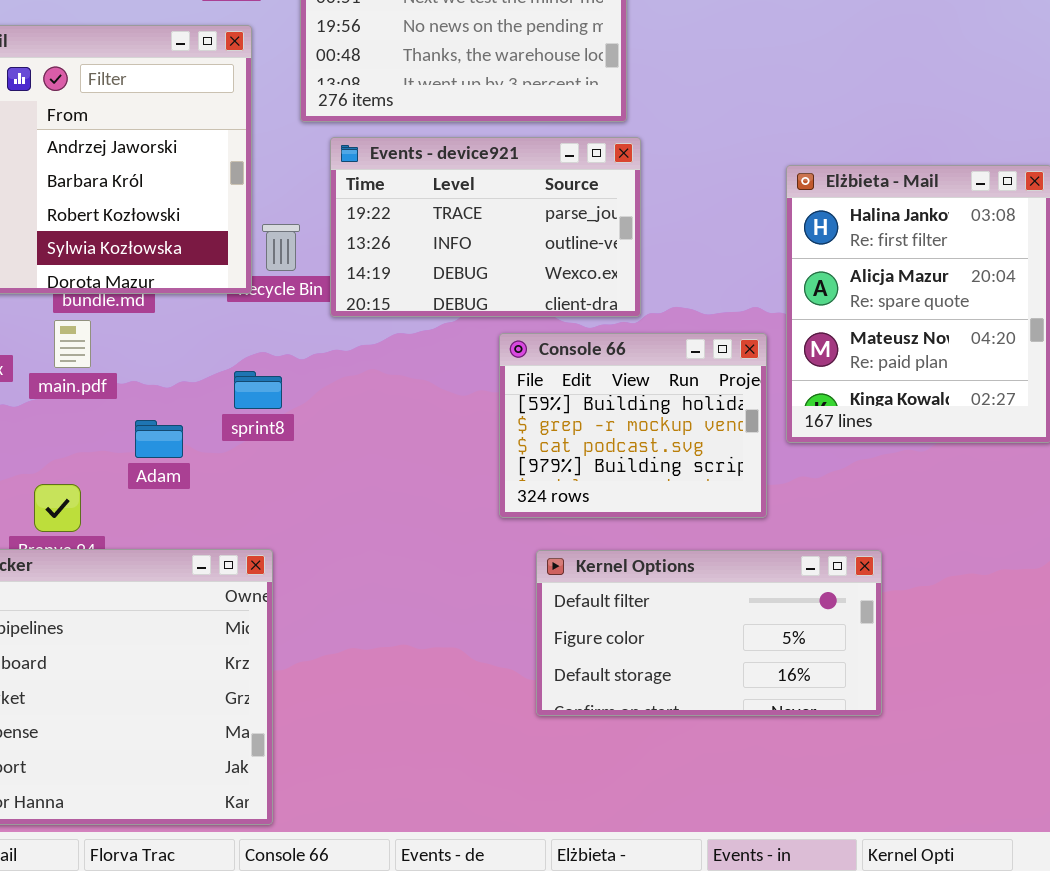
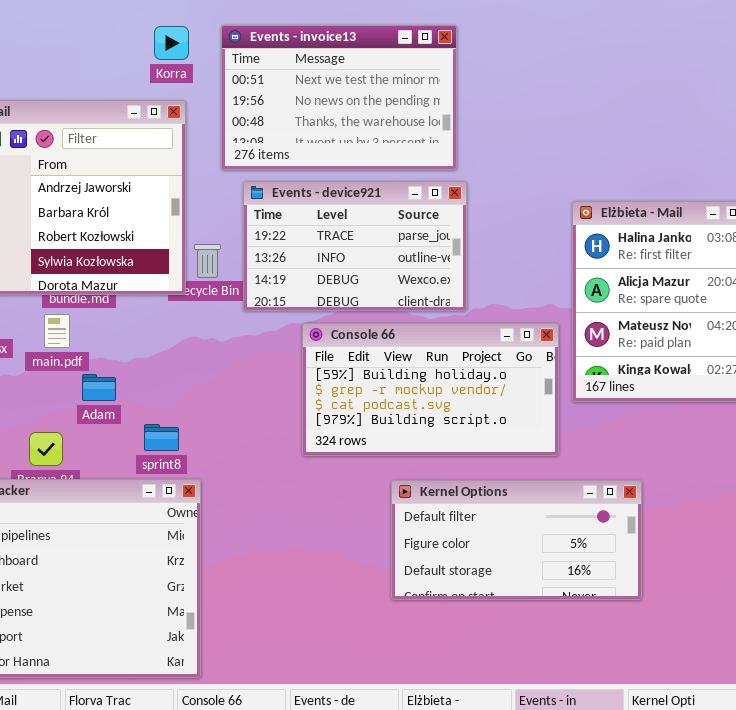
Console 66: [499,333,767,518] -> [302,323,559,456], resized
sprint8: [234,371,282,409] -> [144,424,179,451], moved
Adam: [135,420,183,458] -> [82,374,116,401], moved

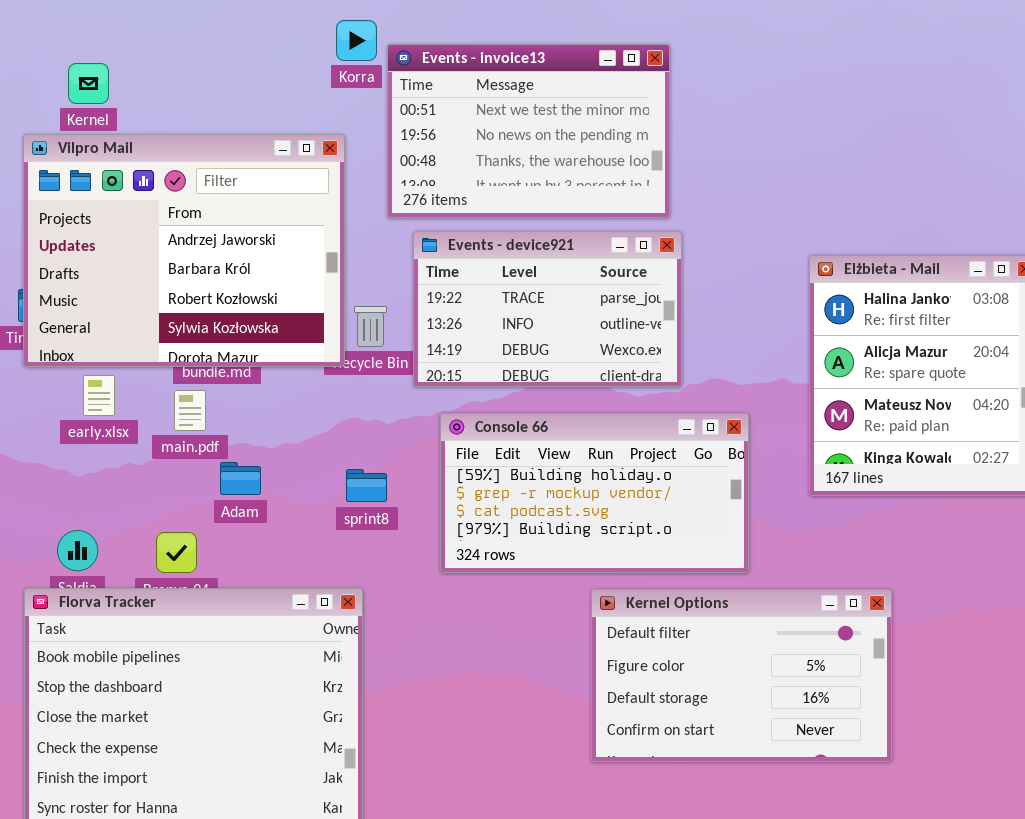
Korra: [154,26,189,60] -> [336,20,377,61], moved
Console 66: [302,323,559,456] -> [440,413,749,573], moved
sprint8: [144,424,179,451] -> [346,469,387,502], moved
Kernel Options: [391,480,642,600] -> [591,589,892,762], resized

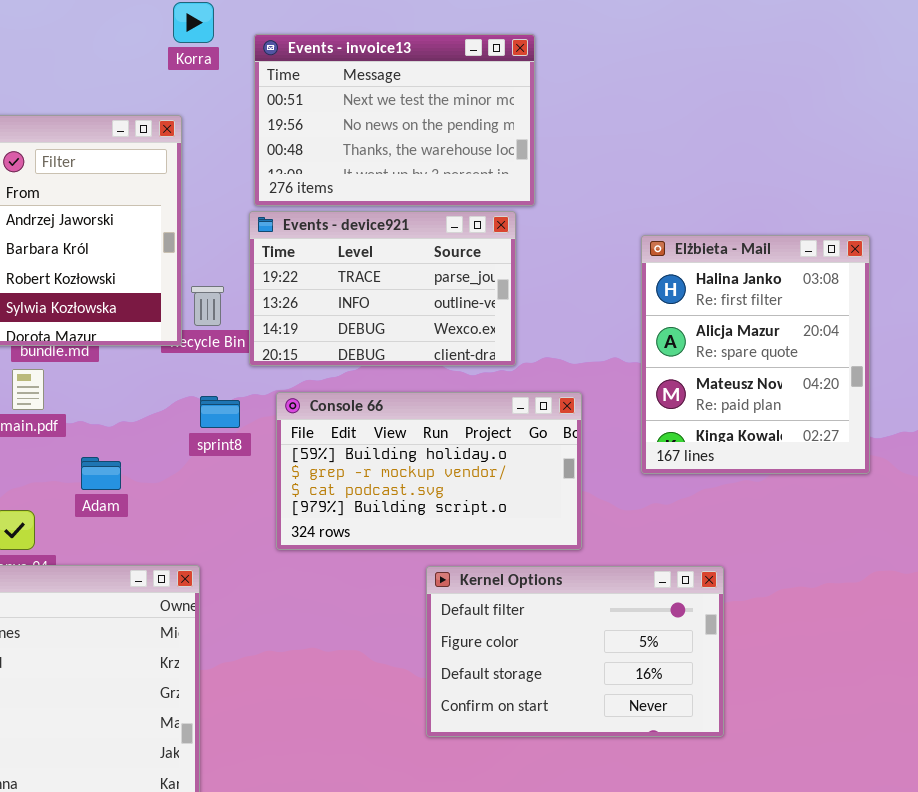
Events - invoice13: [387,44,670,218] -> [254,34,535,206], moved
Adam: [220,462,261,495] -> [81,457,121,490], moved
sprint8: [346,469,387,502] -> [200,396,240,428], moved

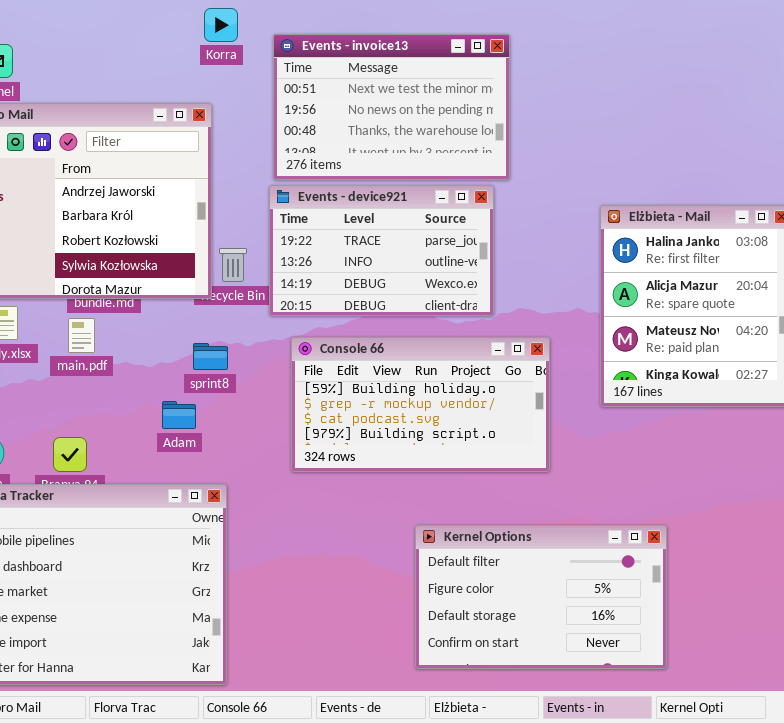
sprint8: [200,396,240,428] -> [193,343,228,370], moved
Adam: [81,457,121,490] -> [162,401,196,429], moved
Kernel Options: [426,566,724,737] -> [415,525,667,669], moved

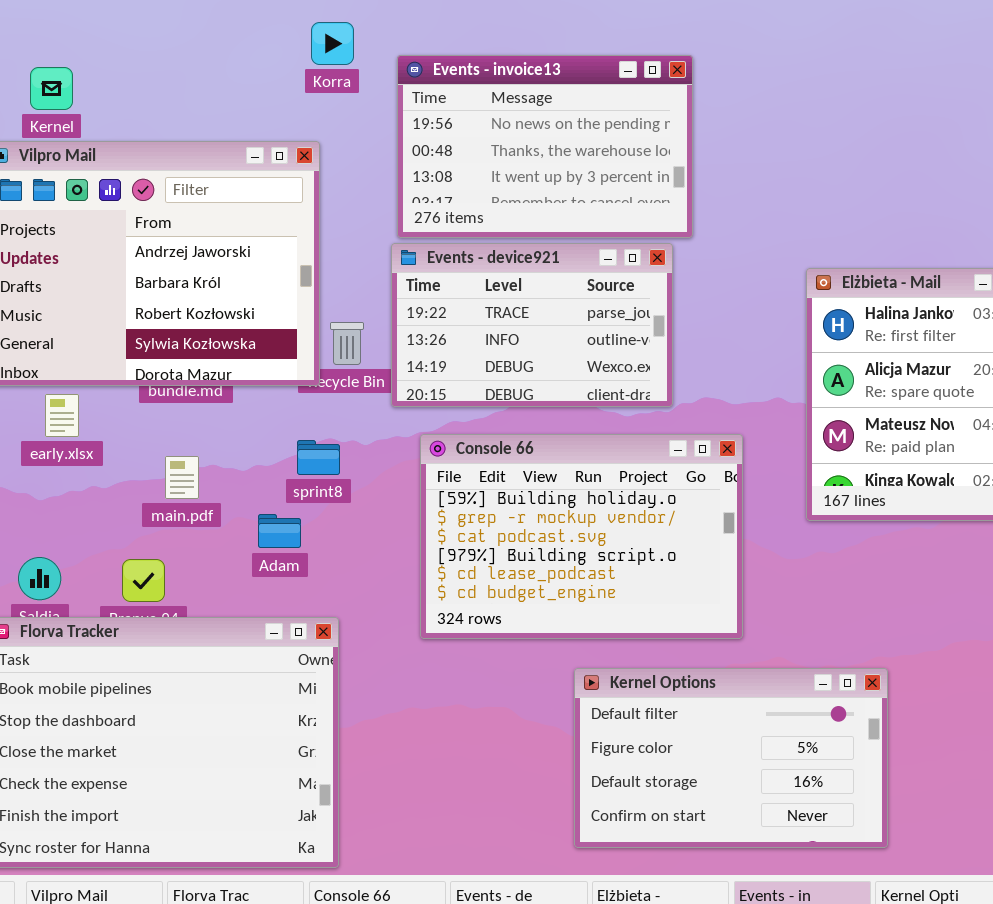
Events - invoice13: [273,34,510,180] -> [397,55,693,238], scrolled down 1 row
main.pdf: [68,318,95,353] -> [165,456,199,499], moved
Console 66: [291,337,550,472] -> [420,434,743,639], resized

